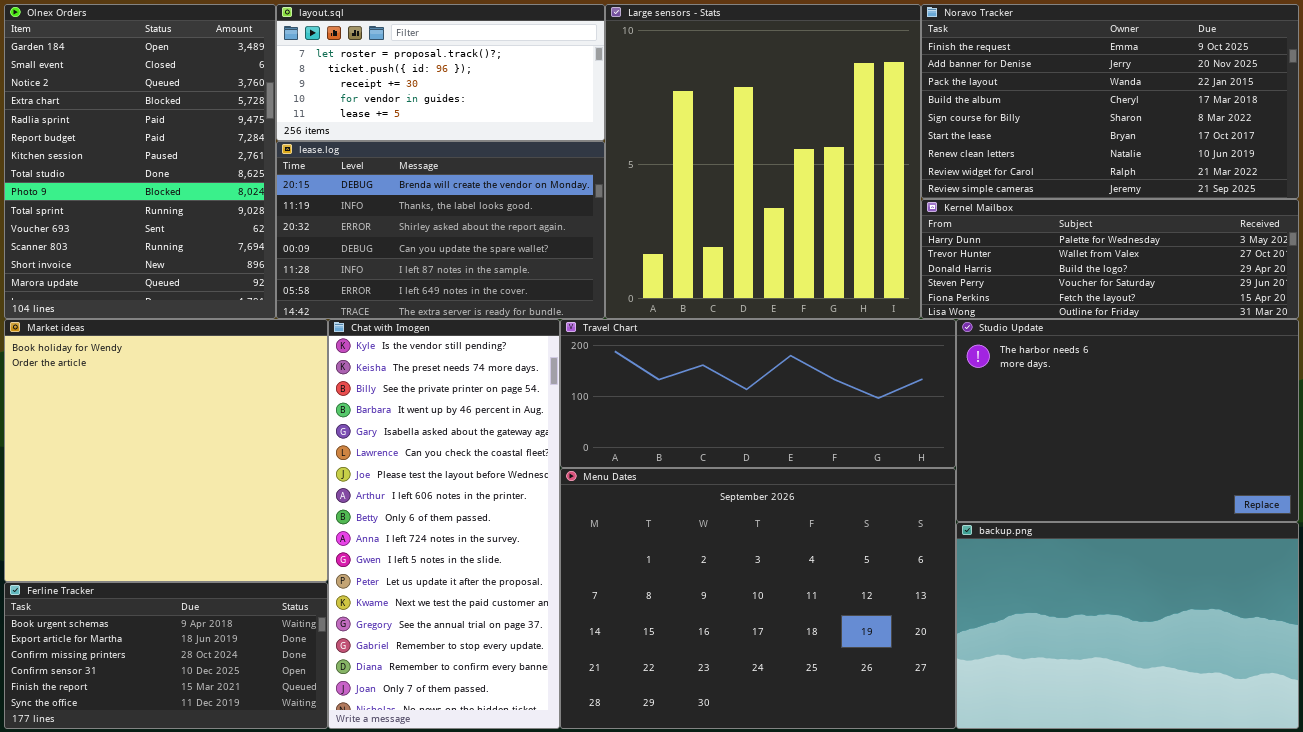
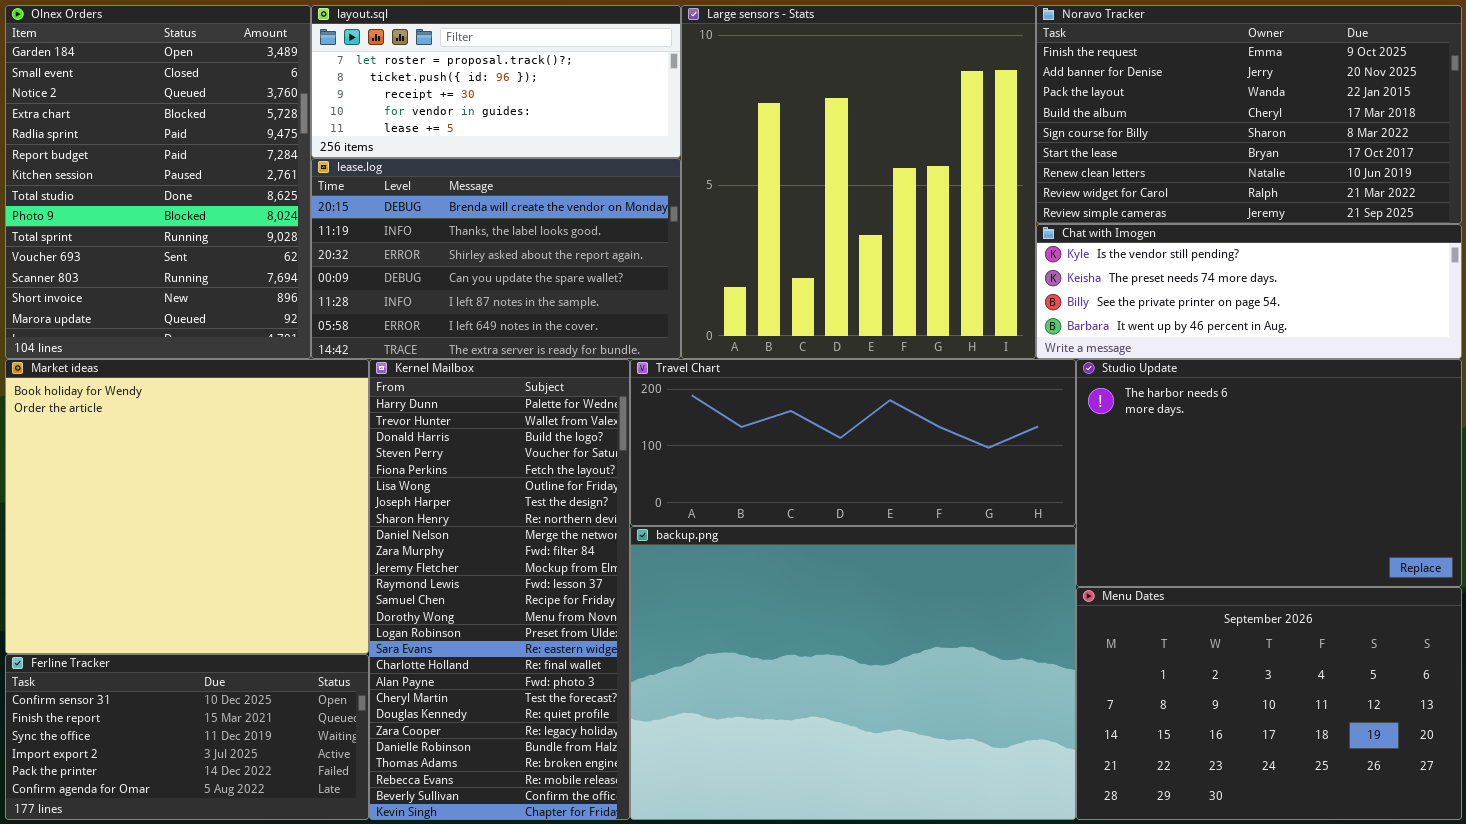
Kernel Mailbox: [921,199,1299,319] -> [369,359,630,820], moved, resized
Chat with Imogen: [328,319,560,729] -> [1036,224,1462,359], moved, resized
Menu Dates: [560,468,956,729] -> [1076,587,1462,820], moved, resized
backup.png: [956,522,1299,729] -> [630,526,1076,820], moved, resized
Ferline Tracker: [4,582,328,729] -> [5,654,369,820], scrolled down 3 rows

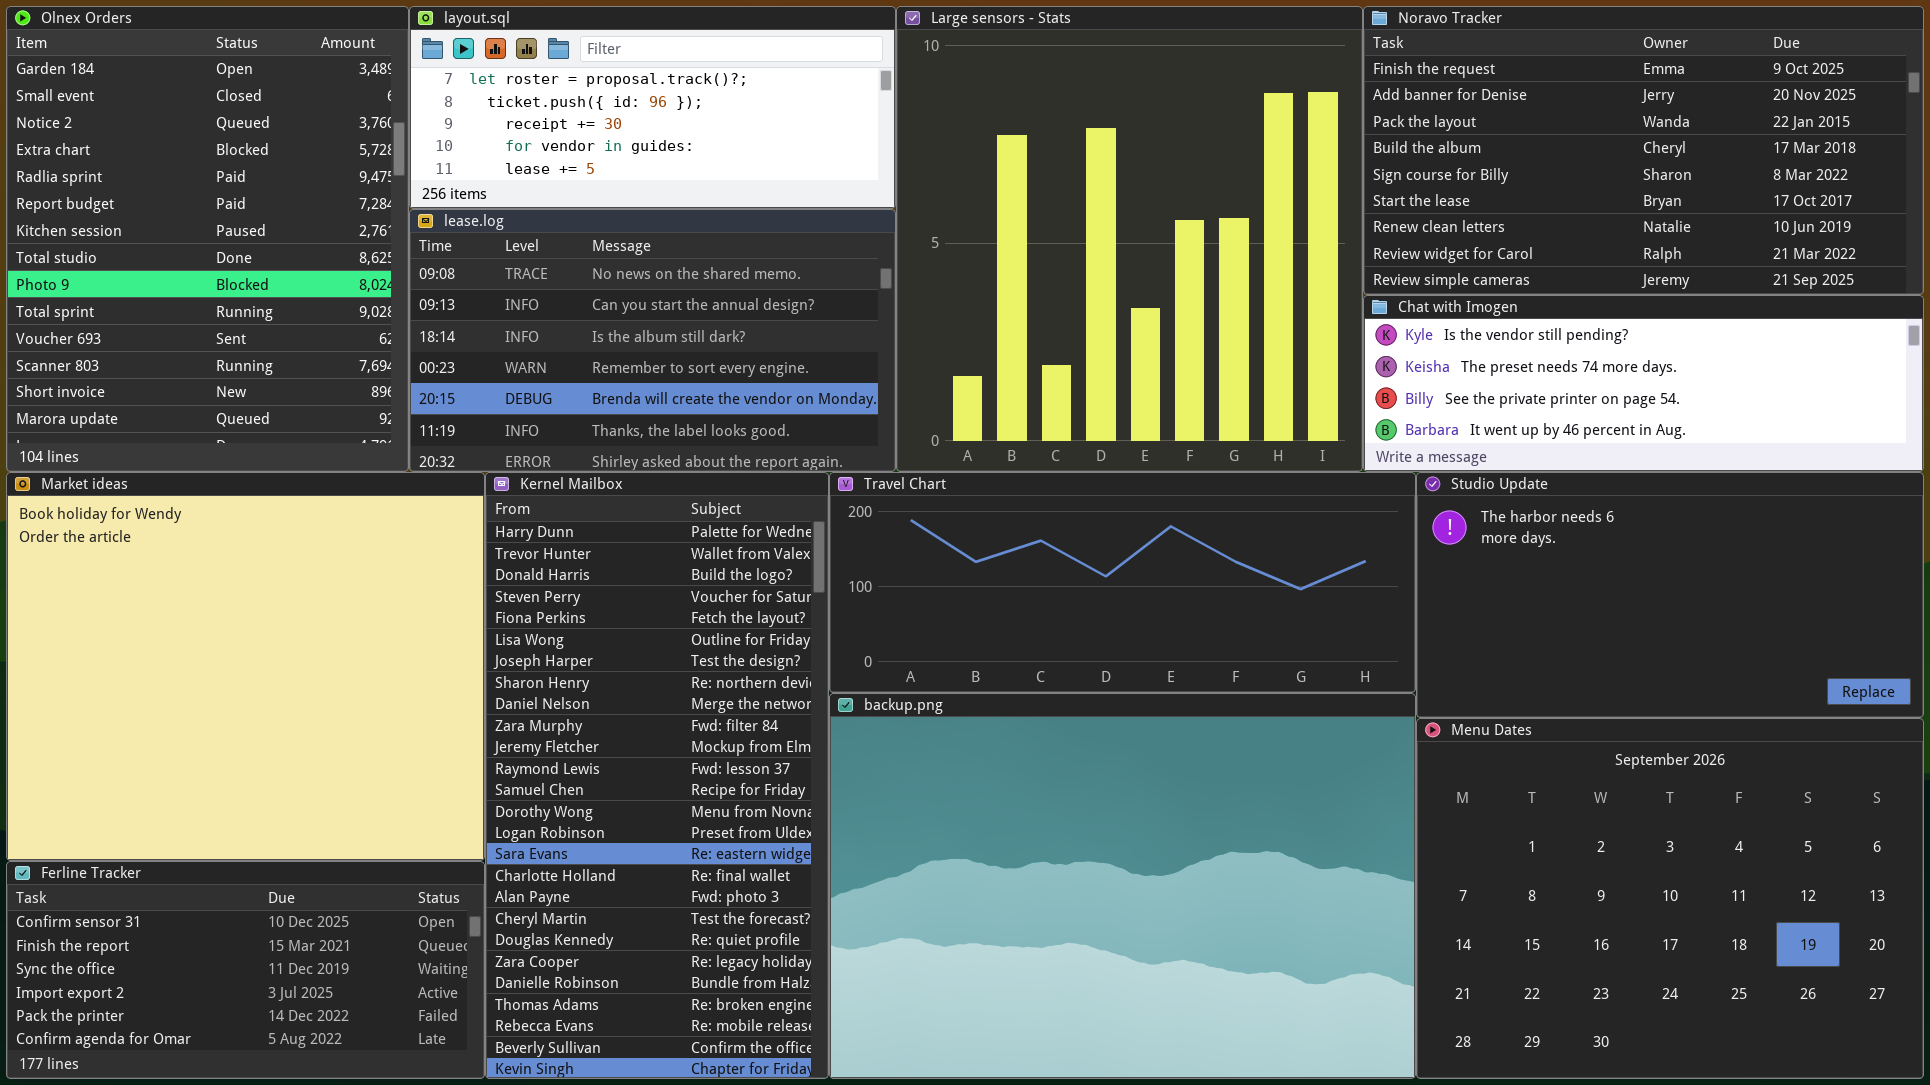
lease.log: [311,158,681,359] -> [409,209,896,472], scrolled up 4 rows
Studio Update: [1076,359,1462,587] -> [1416,472,1924,718], resized
Menu Dates: [1076,587,1462,820] -> [1416,718,1924,1079], resized

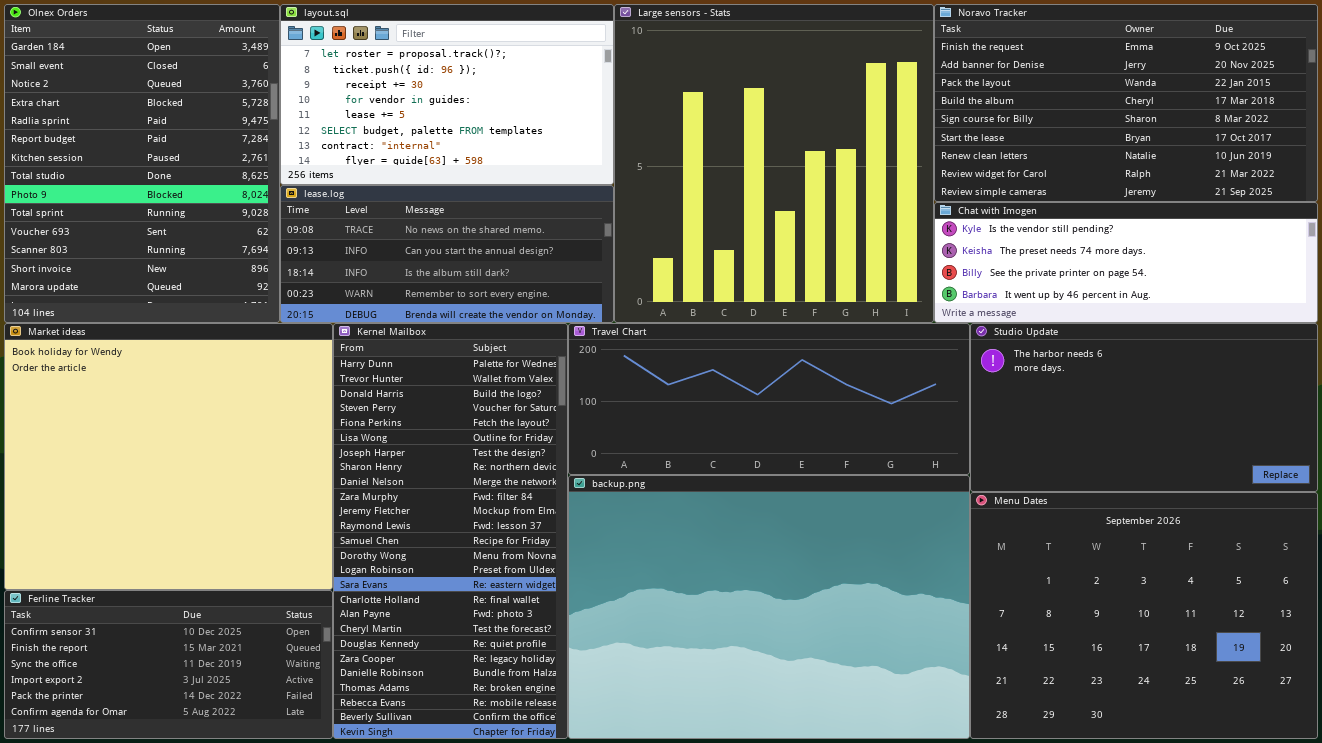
layout.sql: [409,6,896,209] -> [280,4,614,185], resized
lease.log: [409,209,896,472] -> [280,185,614,323], resized

